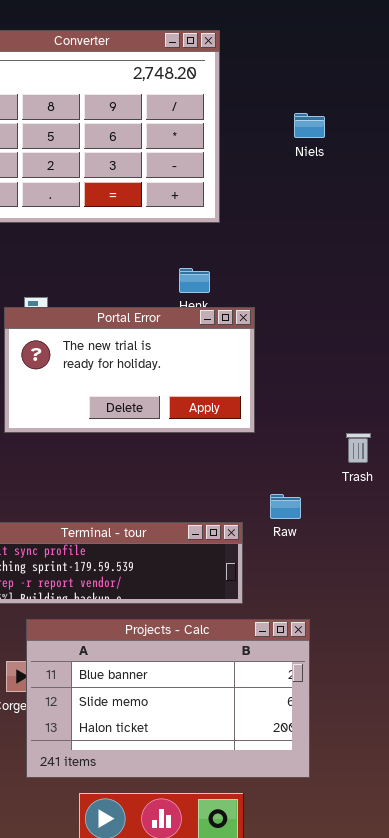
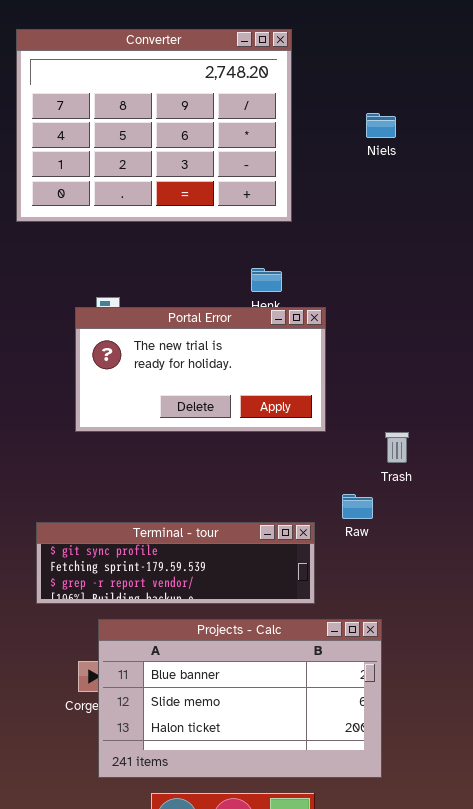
Trash: [346,433,371,463] -> [385,432,409,463], moved

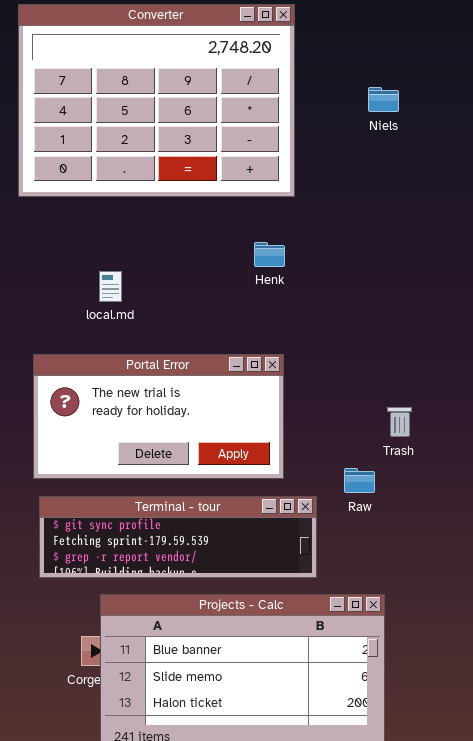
Portal Error: [75,307,326,432] -> [33,354,284,479], moved

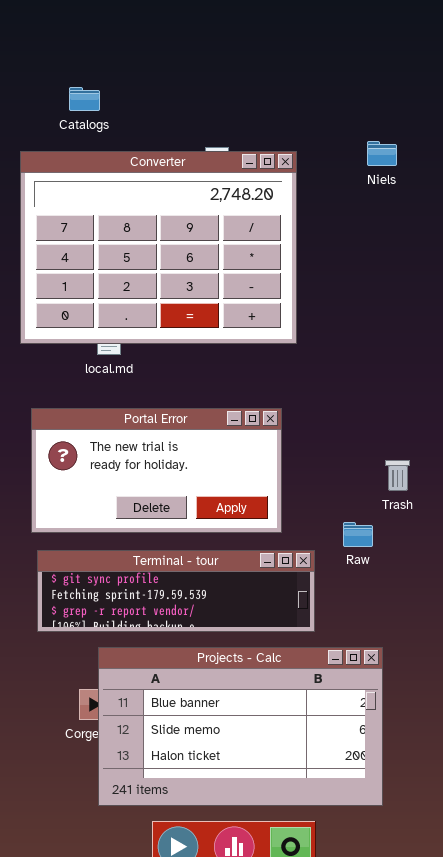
Converter: [18,4,295,197] -> [20,151,297,344], moved

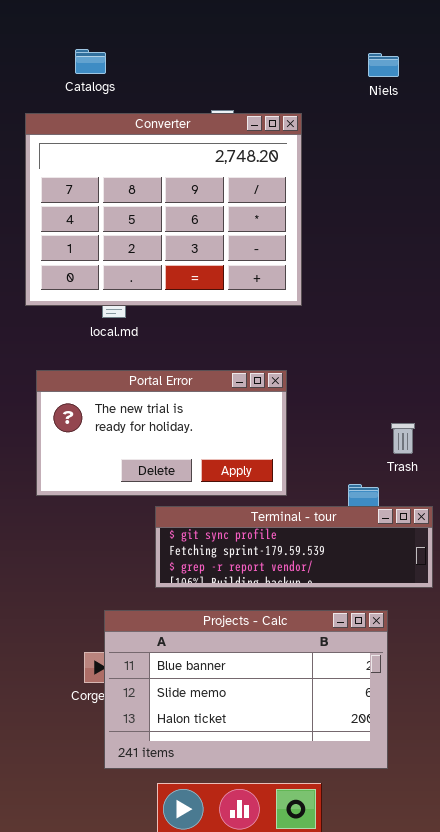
Niels: [367,141,397,166] -> [368,53,399,77], moved
Terminal - tour: [37,550,315,632] -> [155,506,433,588], moved

